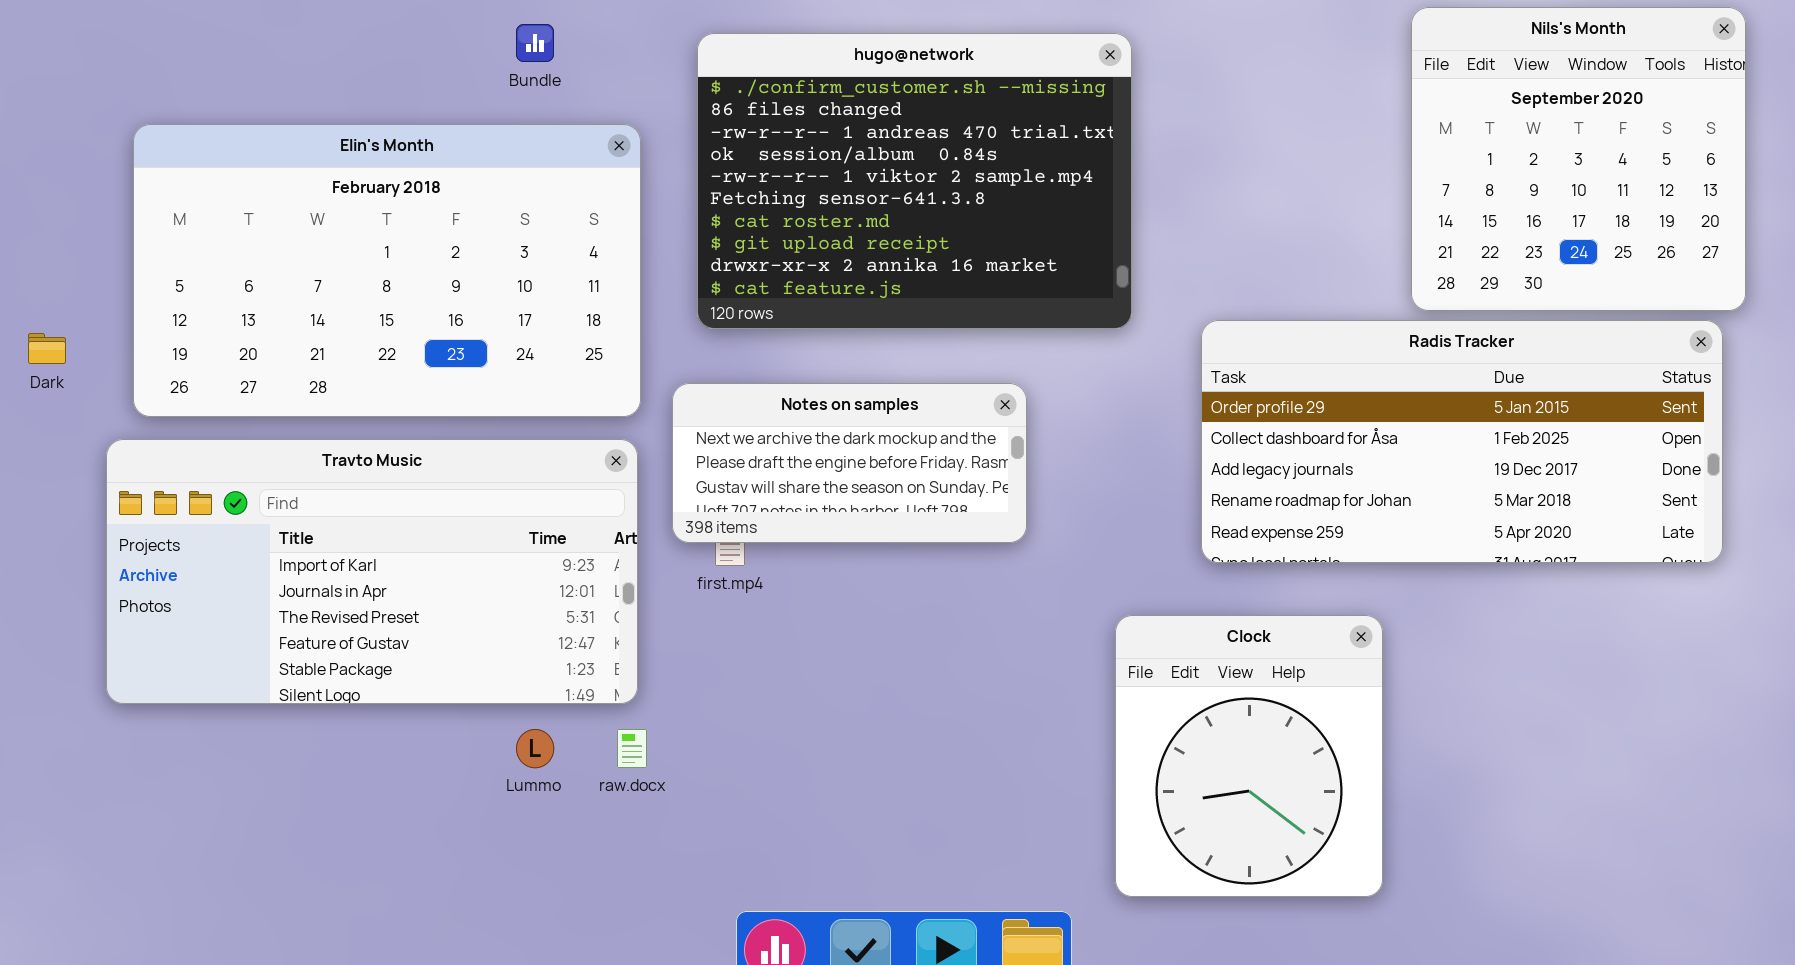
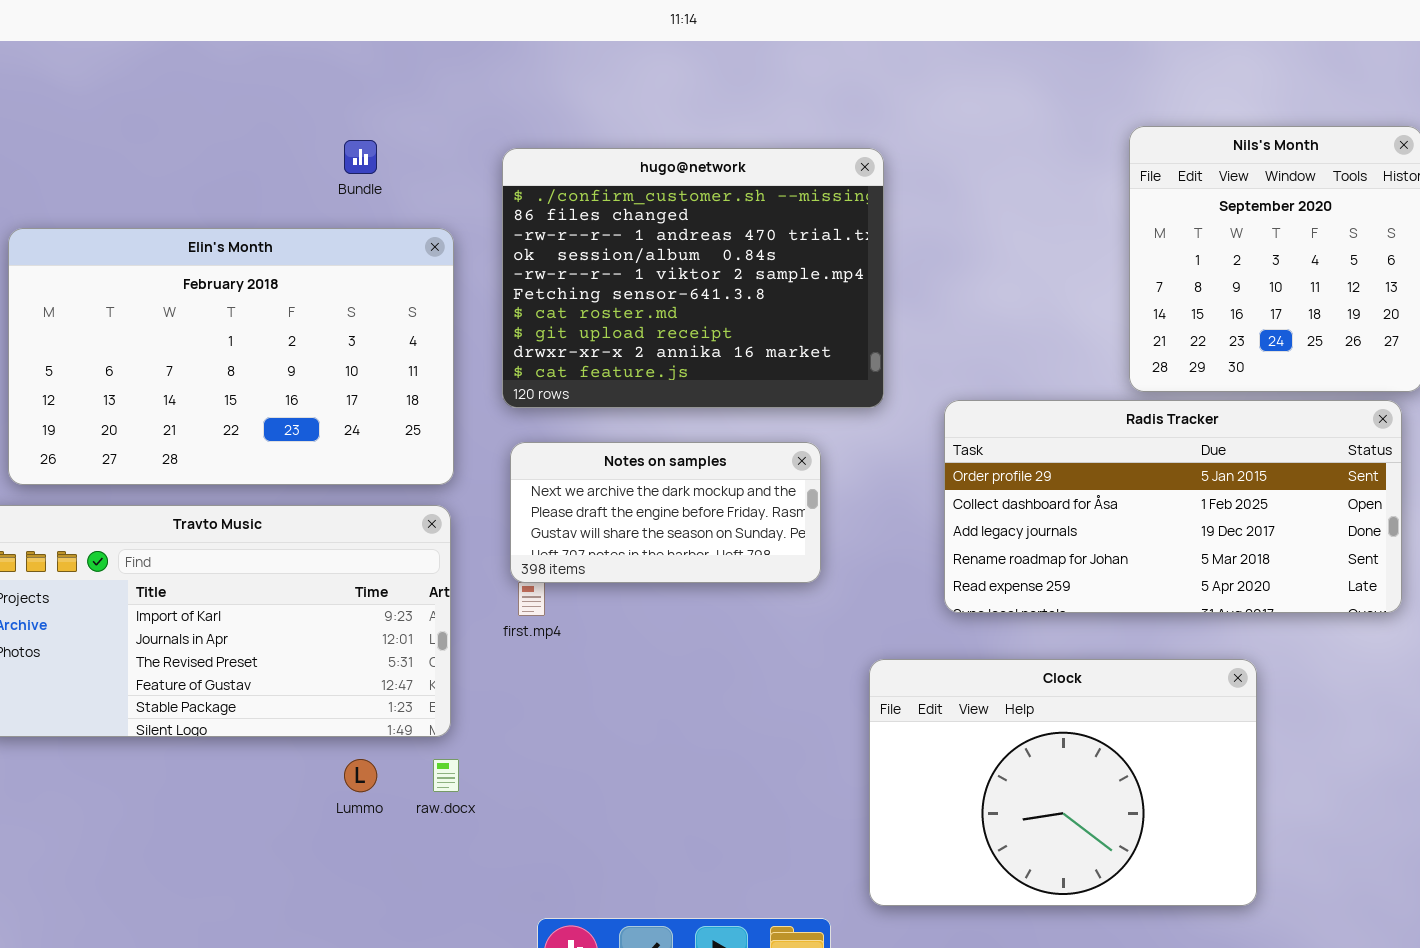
Notes on samples: [672,383,1027,543] -> [510,442,821,583], moved
Clock: [1115,615,1383,897] -> [869,659,1257,906], resized

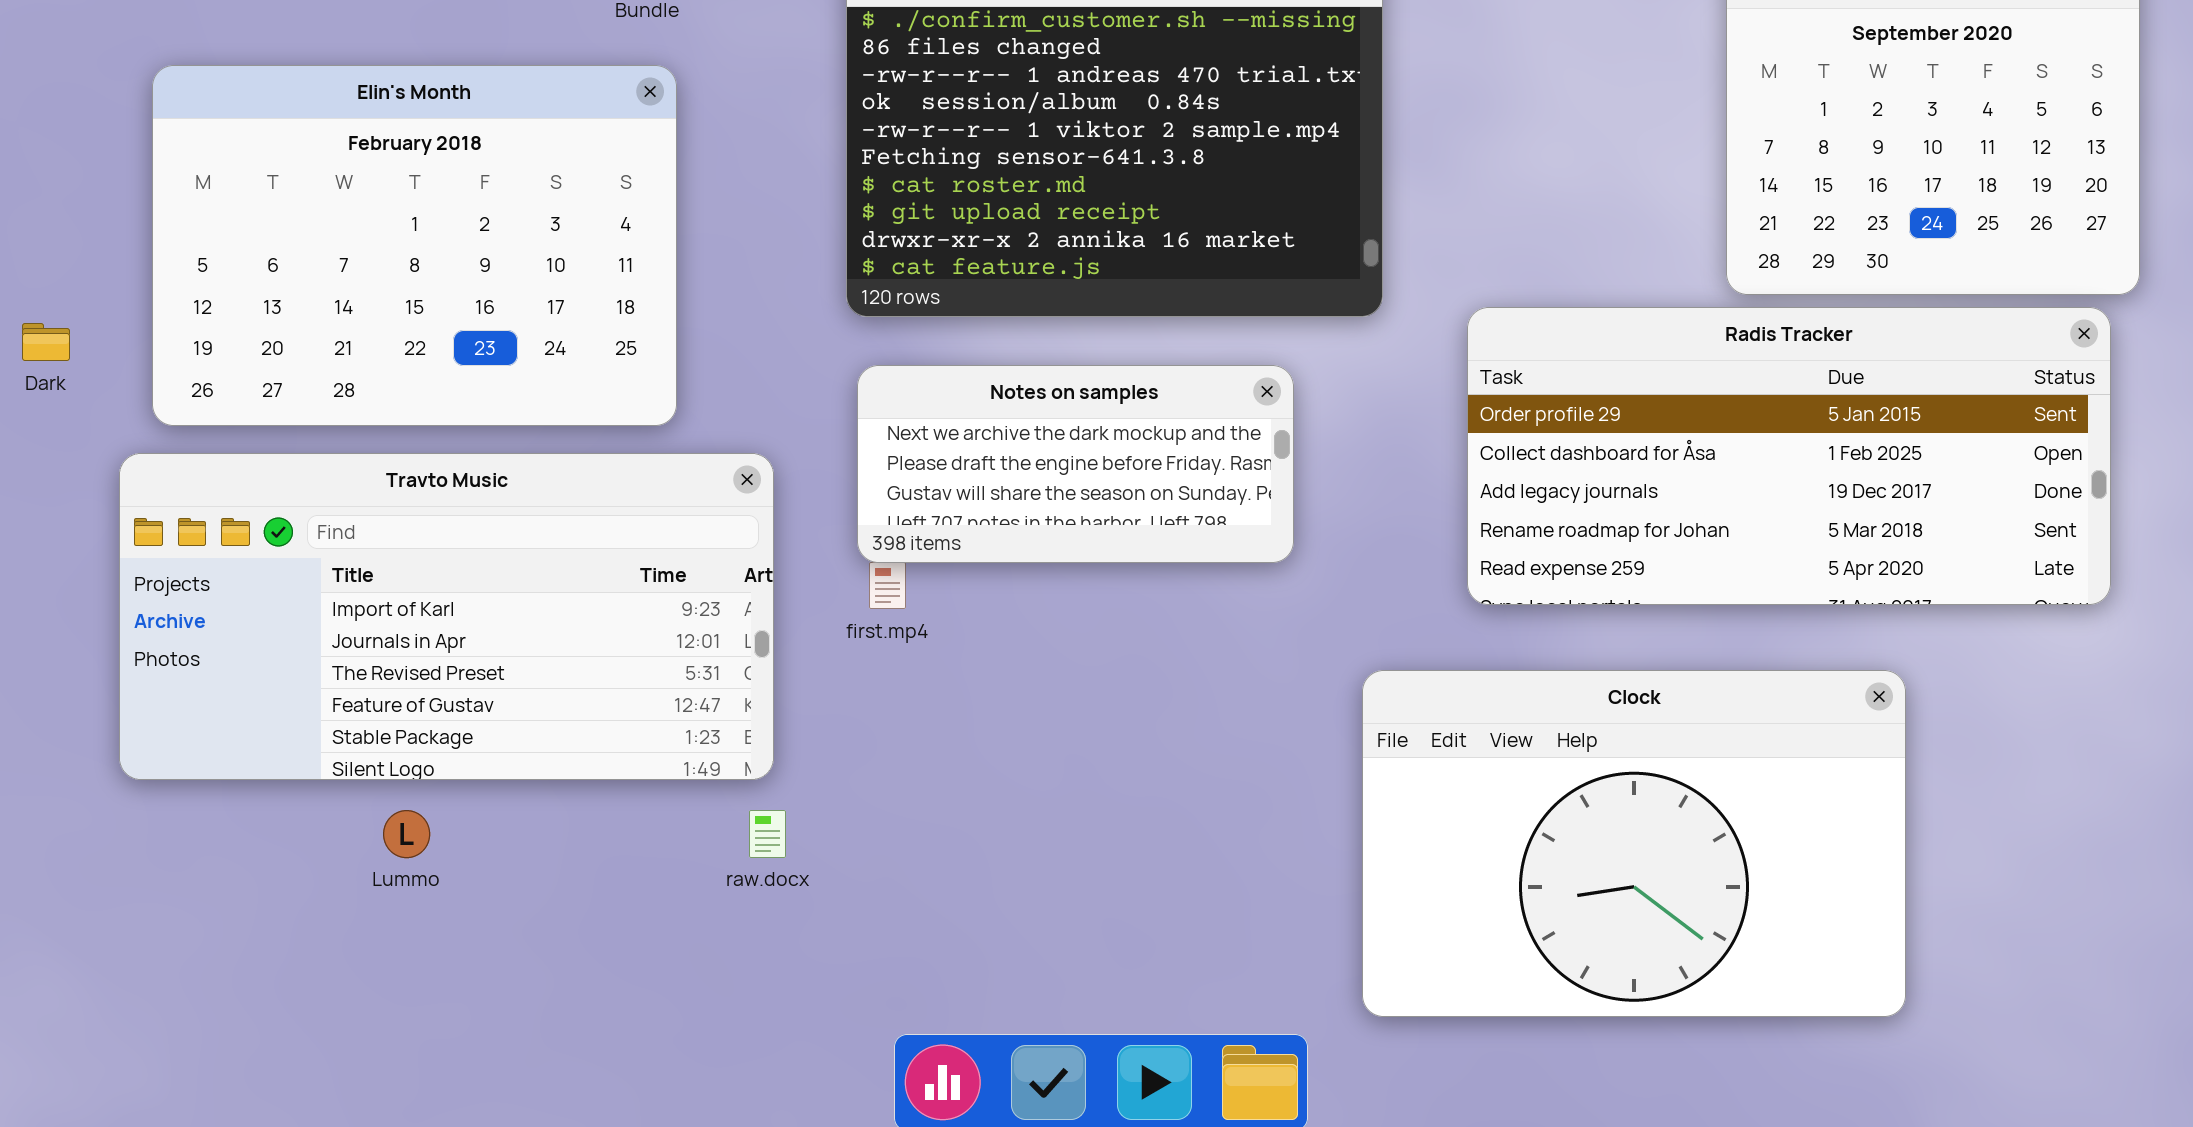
Elin's Month: [8,228,454,485] -> [152,65,677,426], resized
Lummo: [344,759,377,792] -> [383,810,430,858], moved

